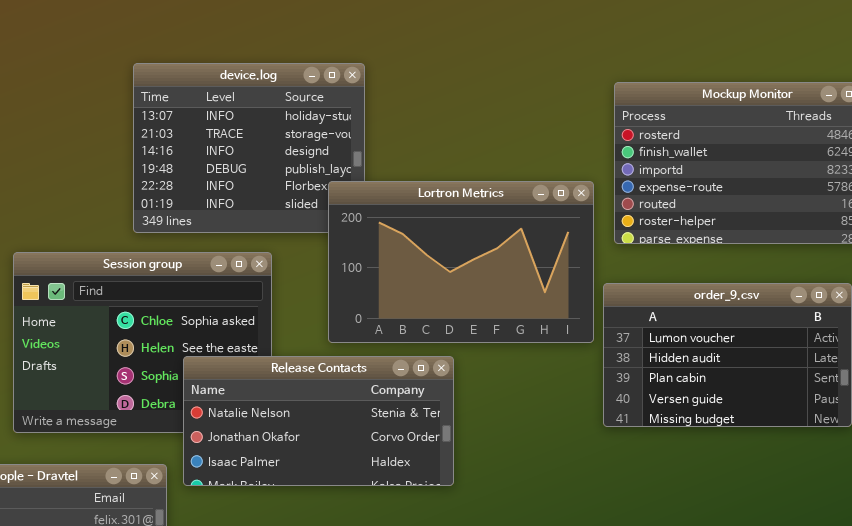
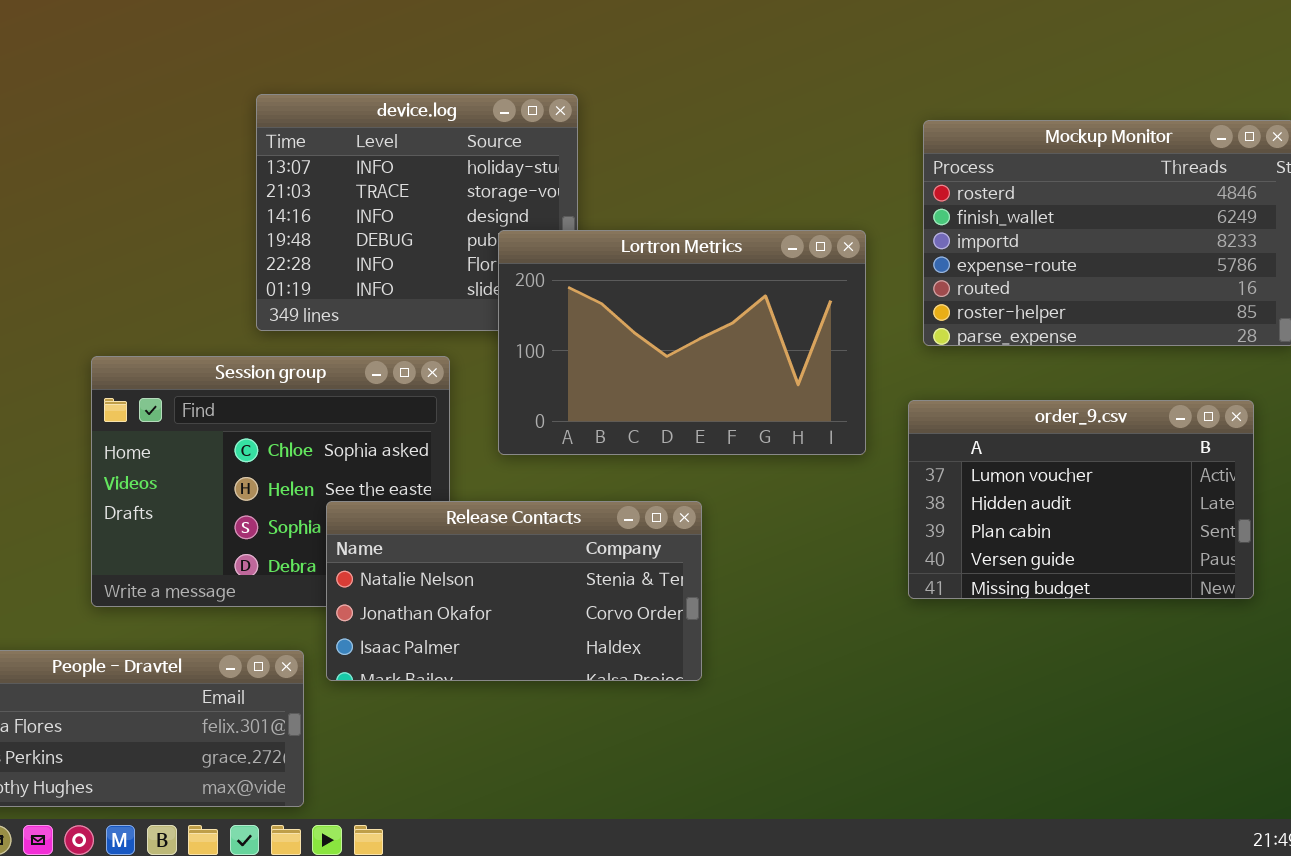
Lortron Metrics: [328,181,594,343] -> [498,230,866,455], moved

